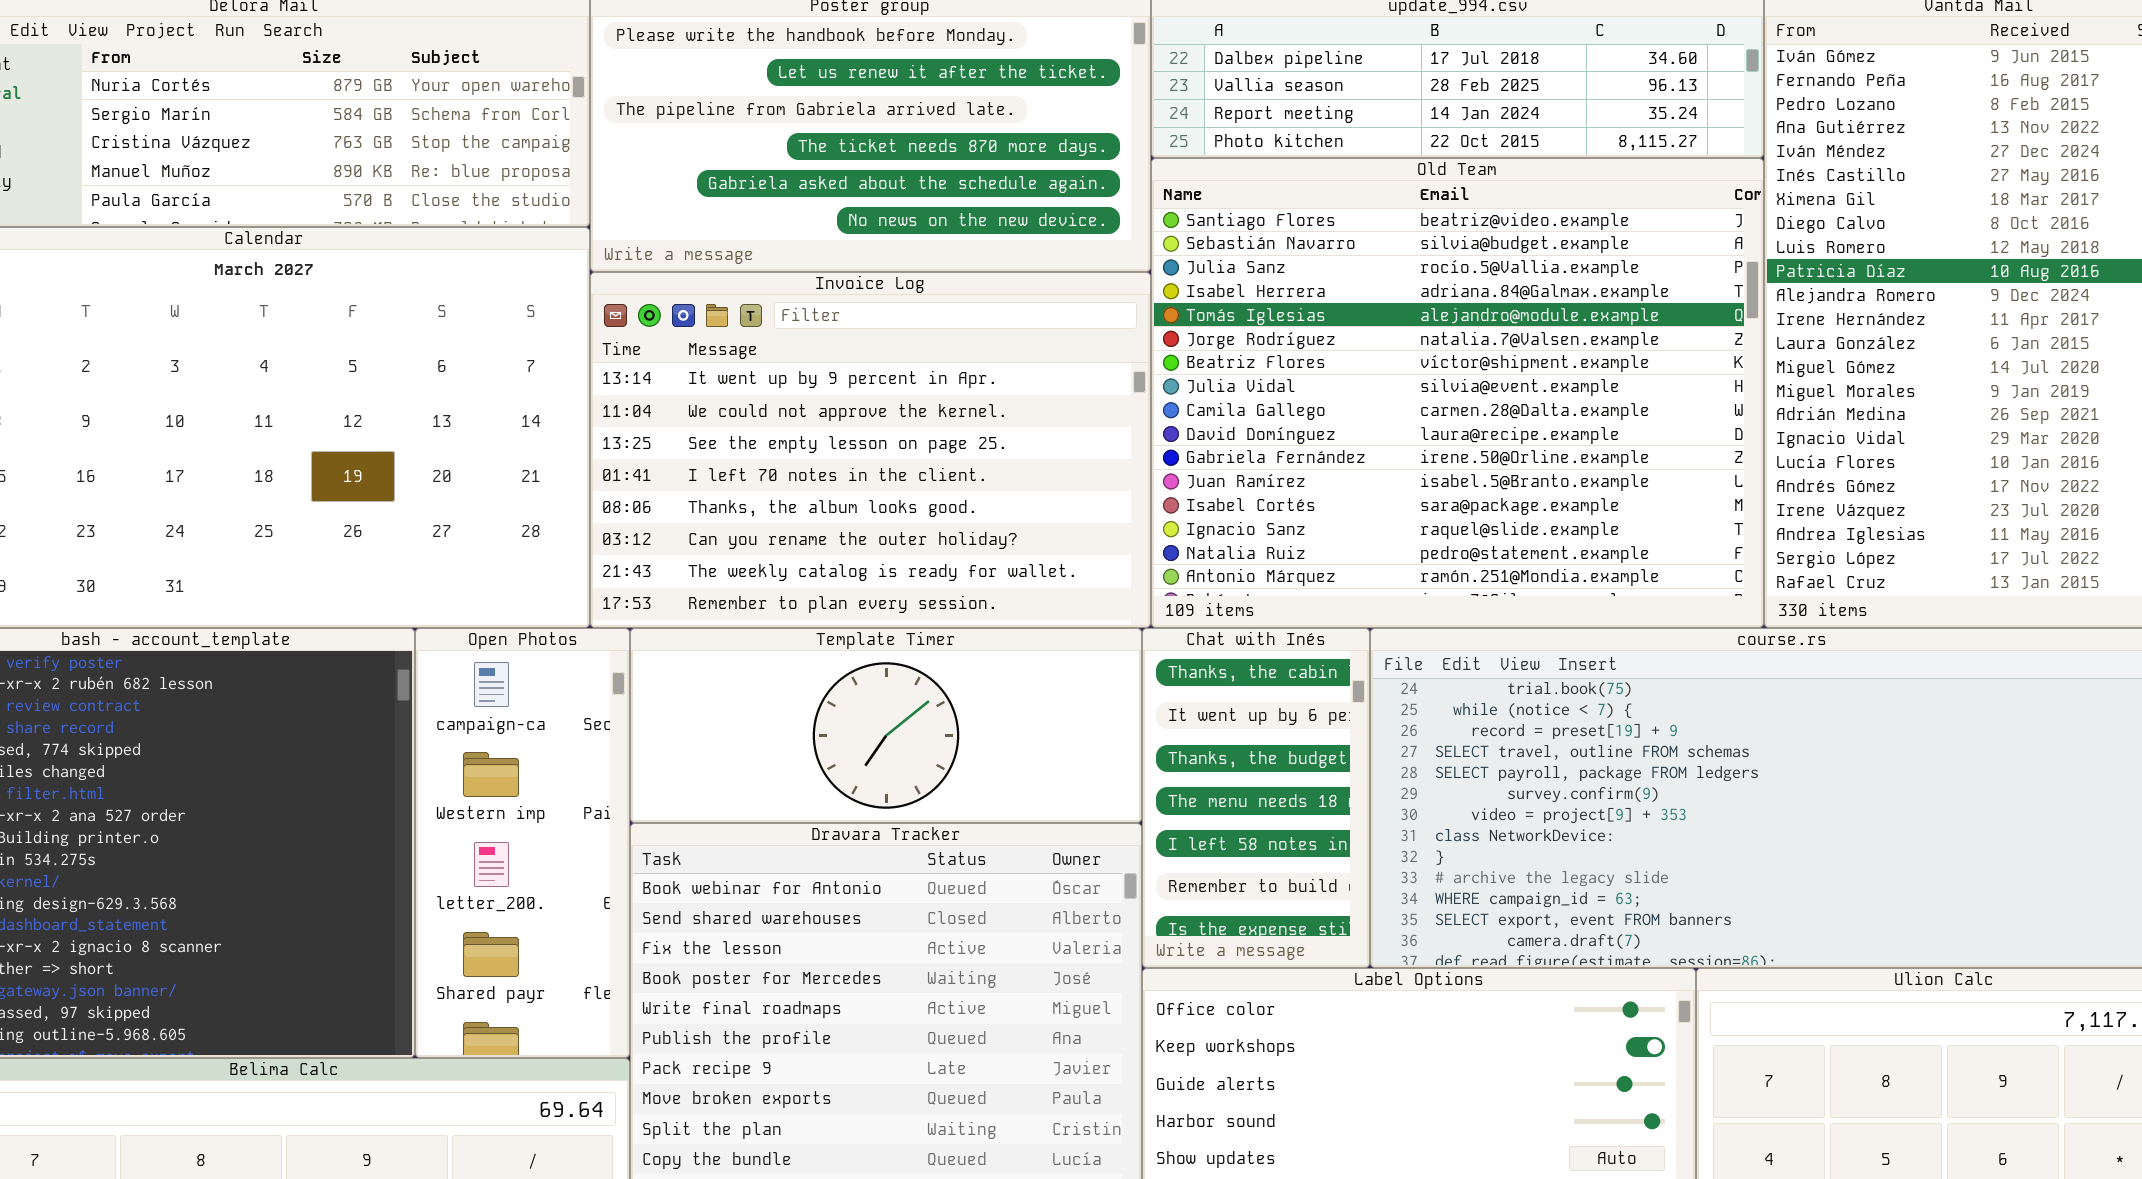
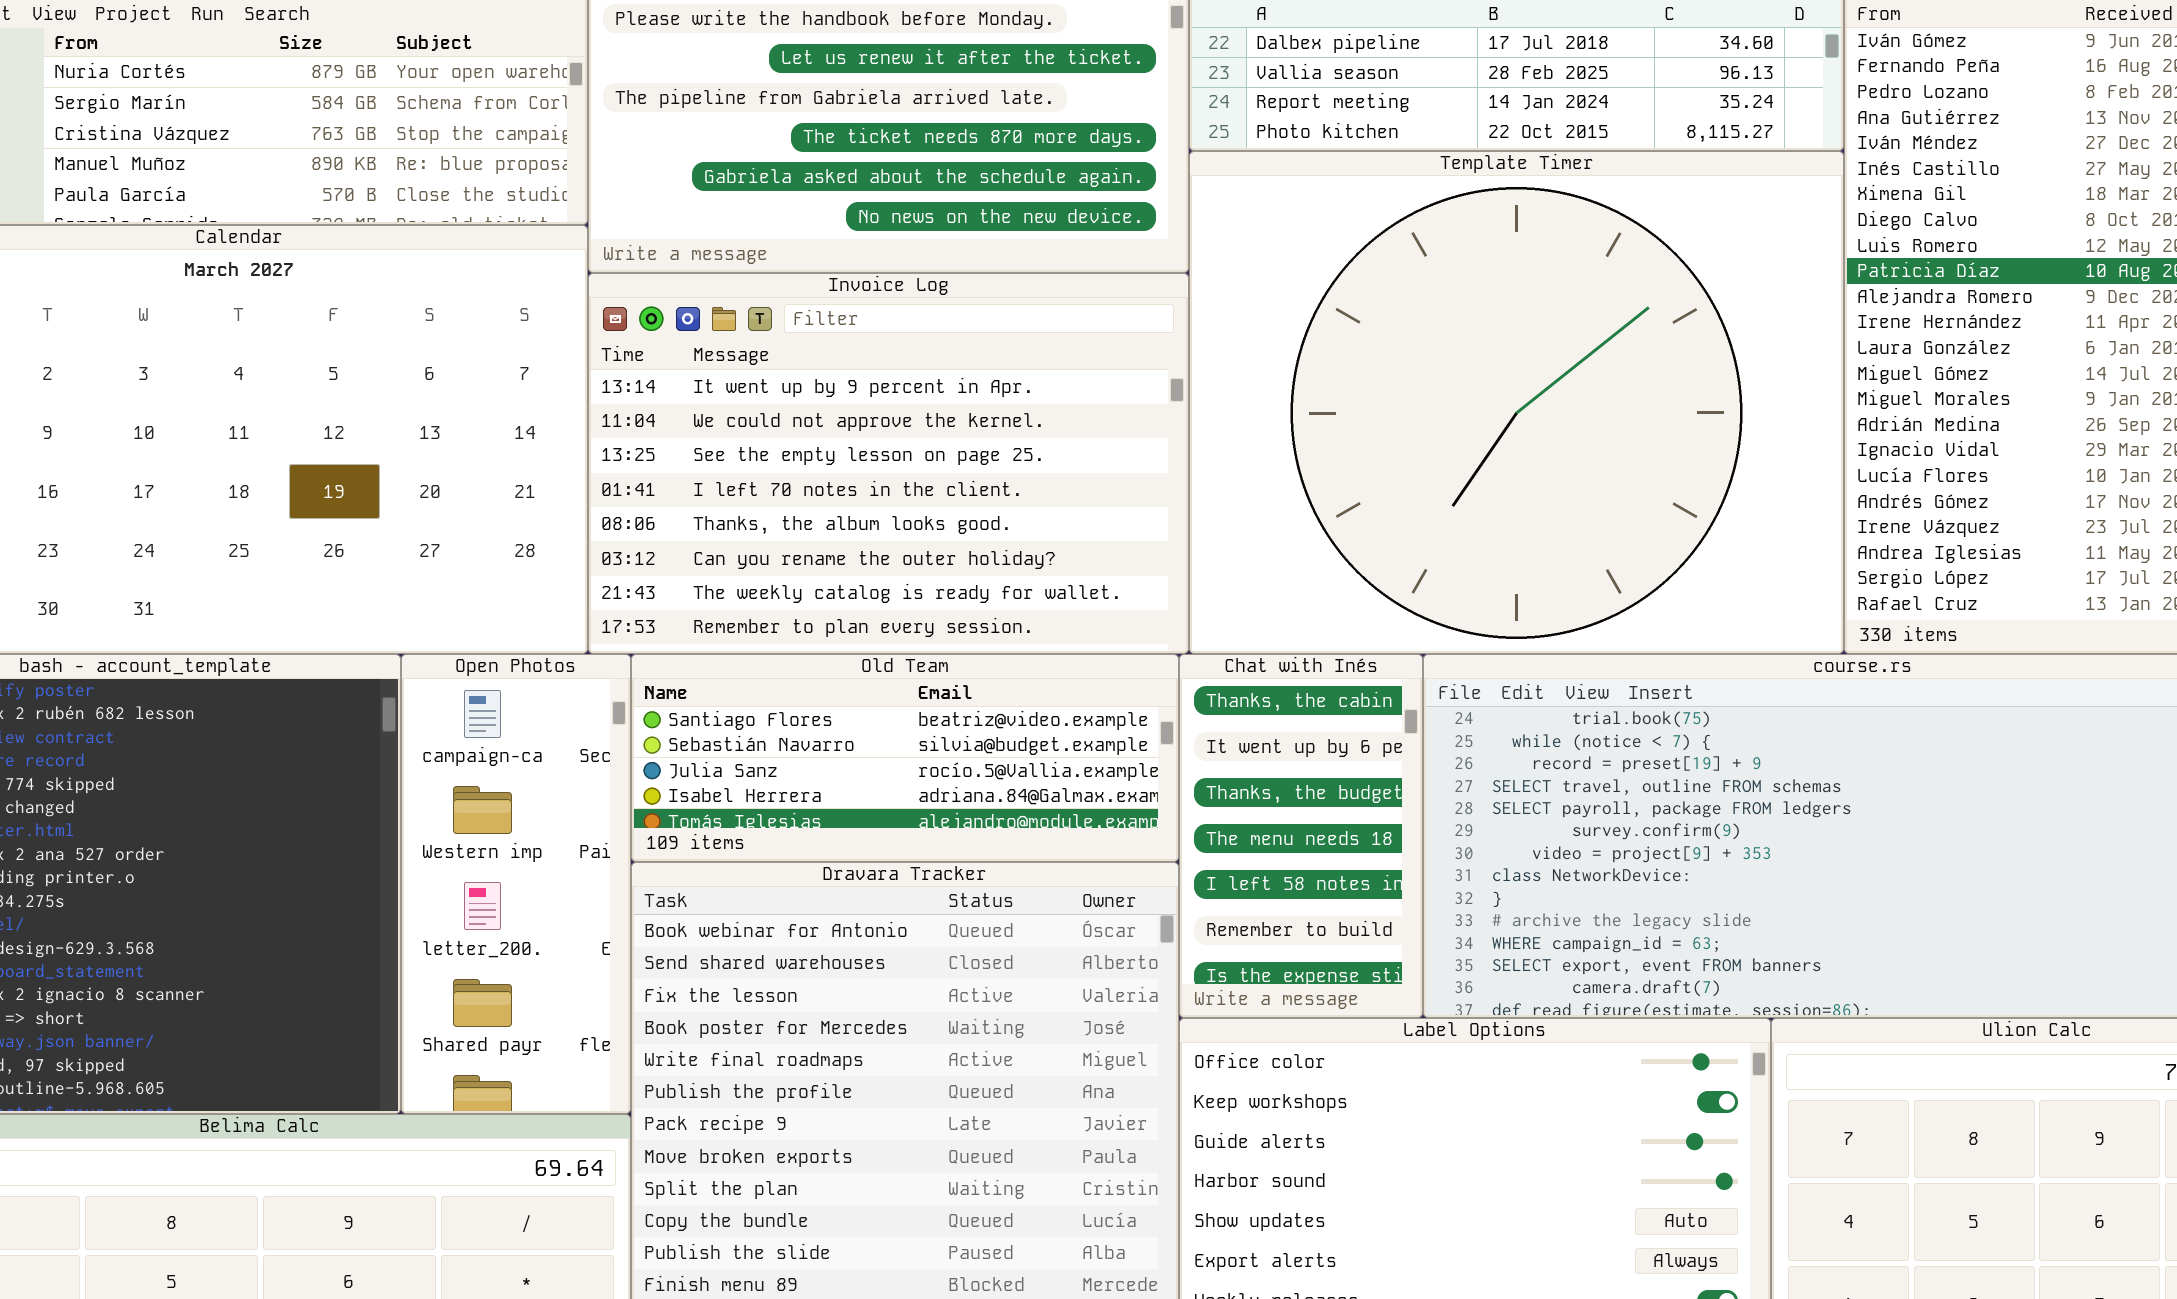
Old Team: [1151,158,1764,628] -> [631,654,1179,862], moved, resized
Template Timer: [630,628,1142,823] -> [1189,151,1844,654], moved, resized

